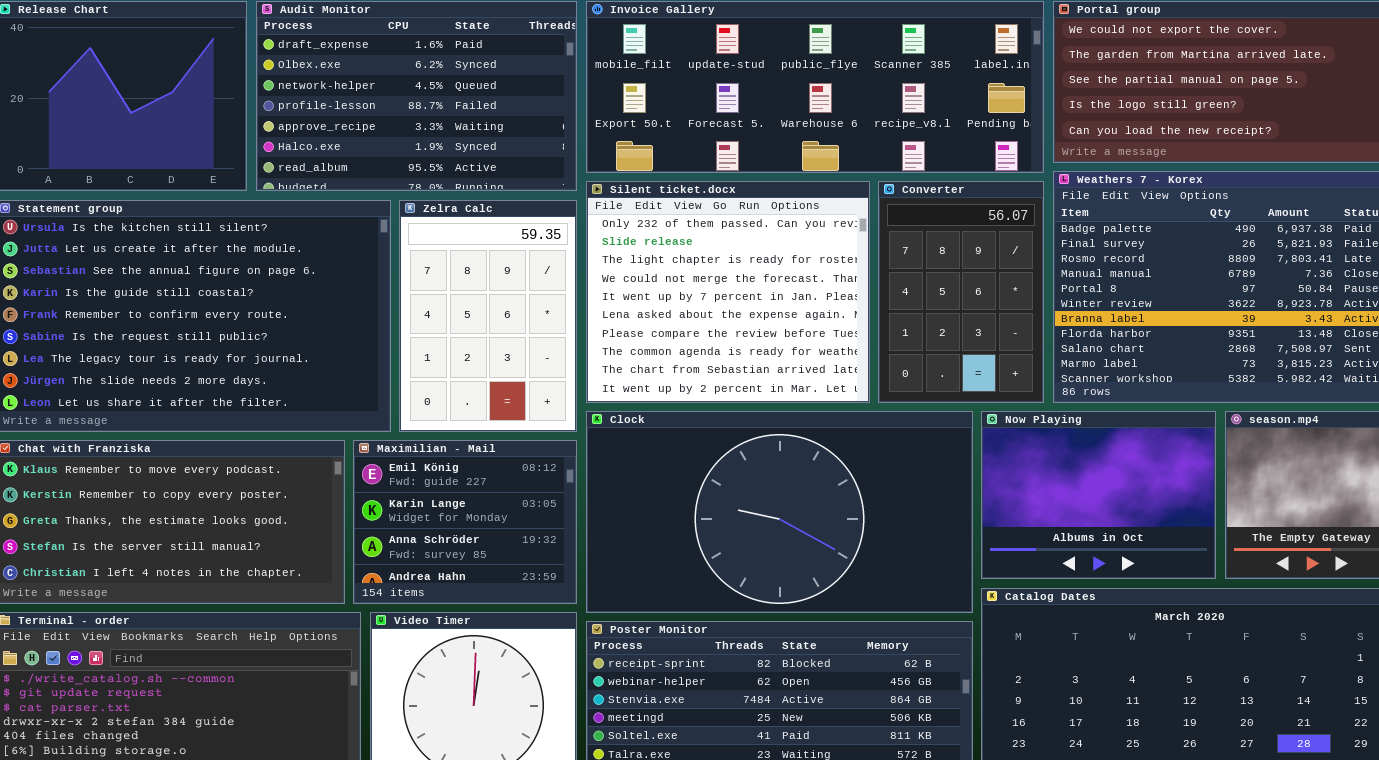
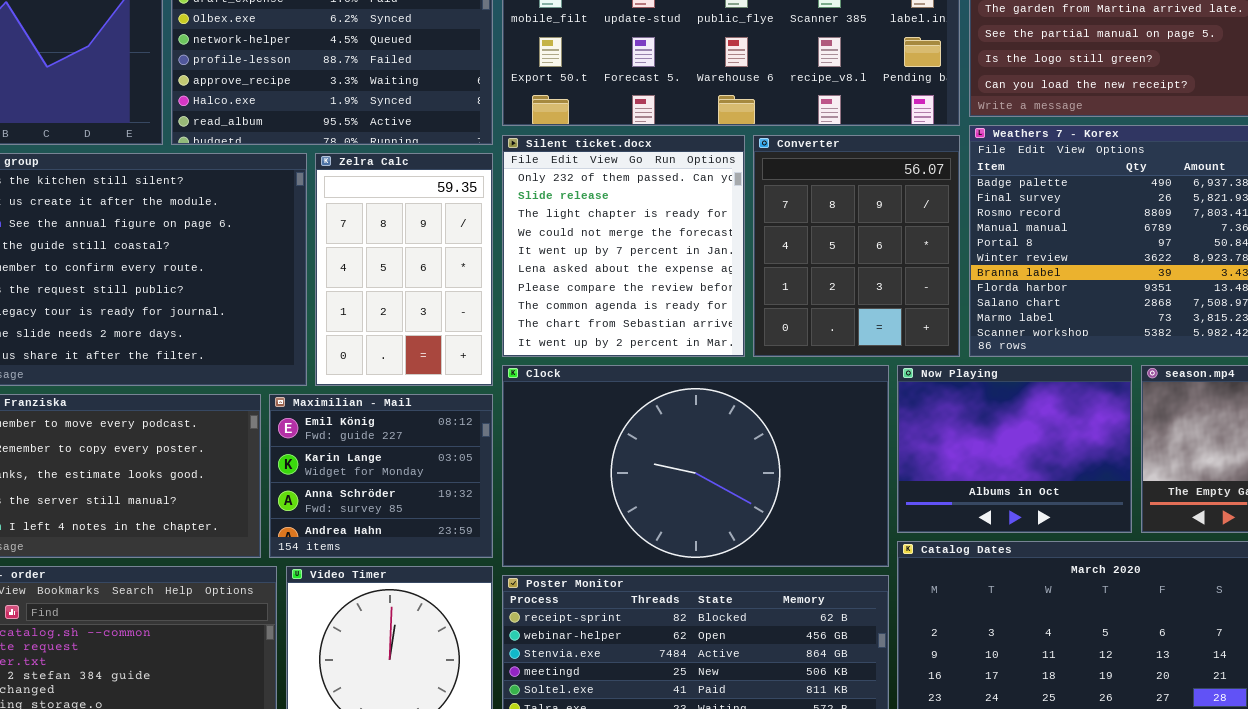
Silent ticket.docx: [586,181,870,403] -> [502,135,745,357], resized
Converter: [878,181,1044,403] -> [753,135,960,357], resized

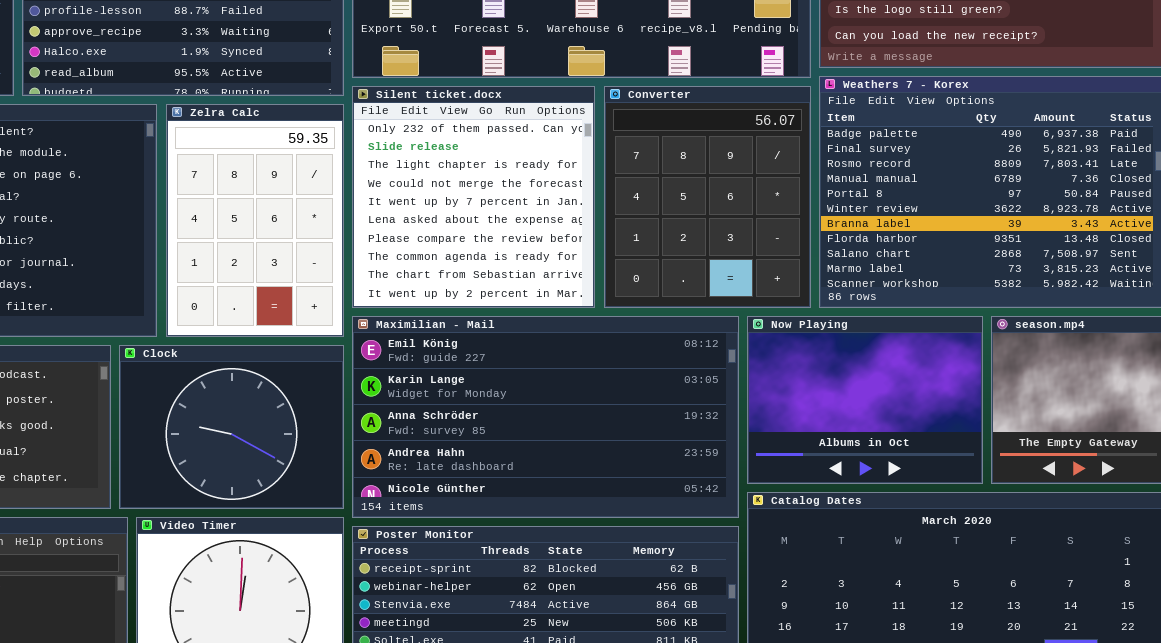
Clock: [502,365,889,567] -> [119,345,344,509], moved, resized
Maximilian - Mail: [269,394,493,558] -> [352,316,739,518], moved, resized

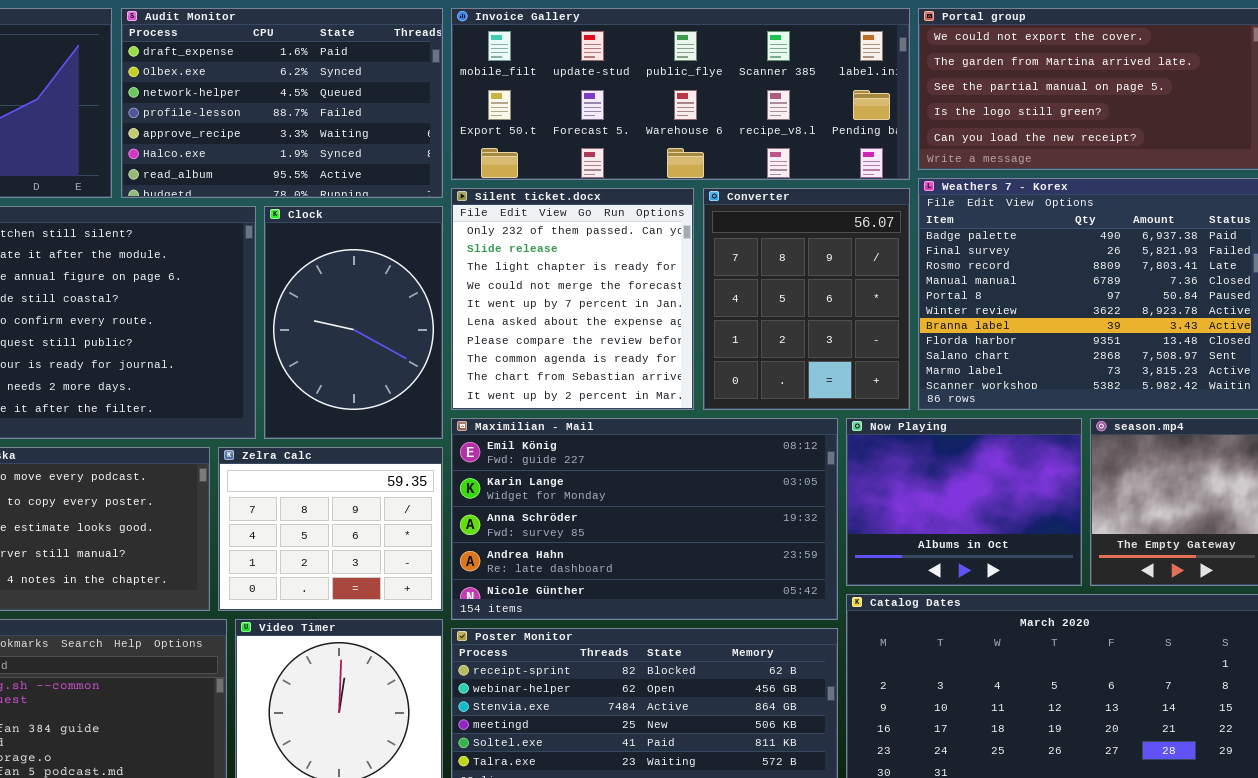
Zelra Calc: [166,104,344,337] -> [218,447,443,611], moved, resized
Clock: [119,345,344,509] -> [264,206,443,439], moved, resized

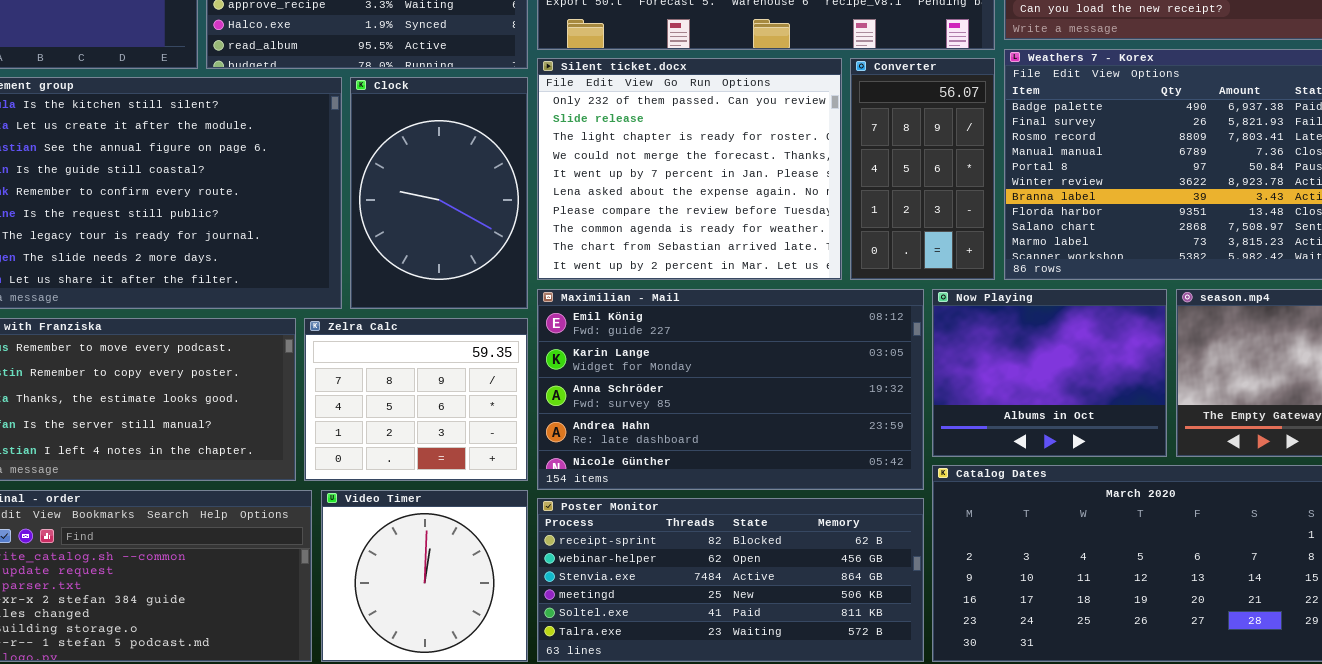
Silent ticket.docx: [451,188,694,410] -> [537,58,842,280], resized
Converter: [703,188,910,410] -> [850,58,995,280], resized

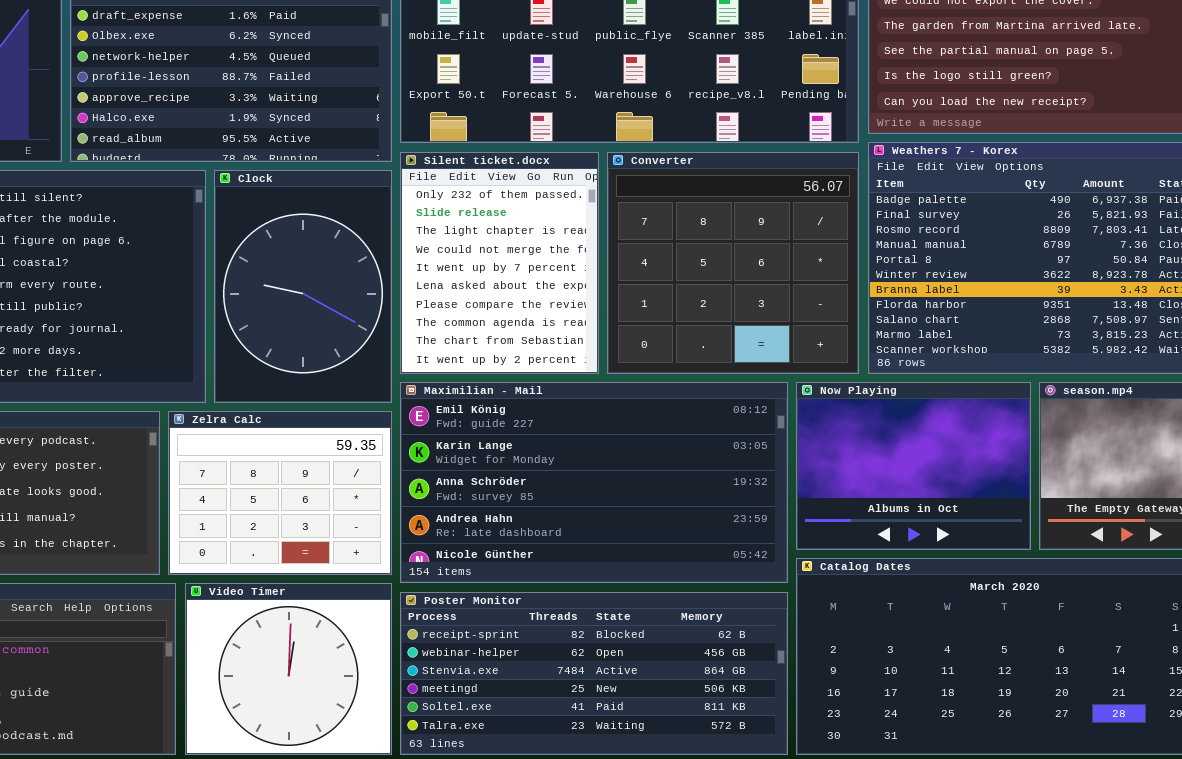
Silent ticket.docx: [537,58,842,280] -> [400,152,599,374], resized
Converter: [850,58,995,280] -> [607,152,859,374], resized

